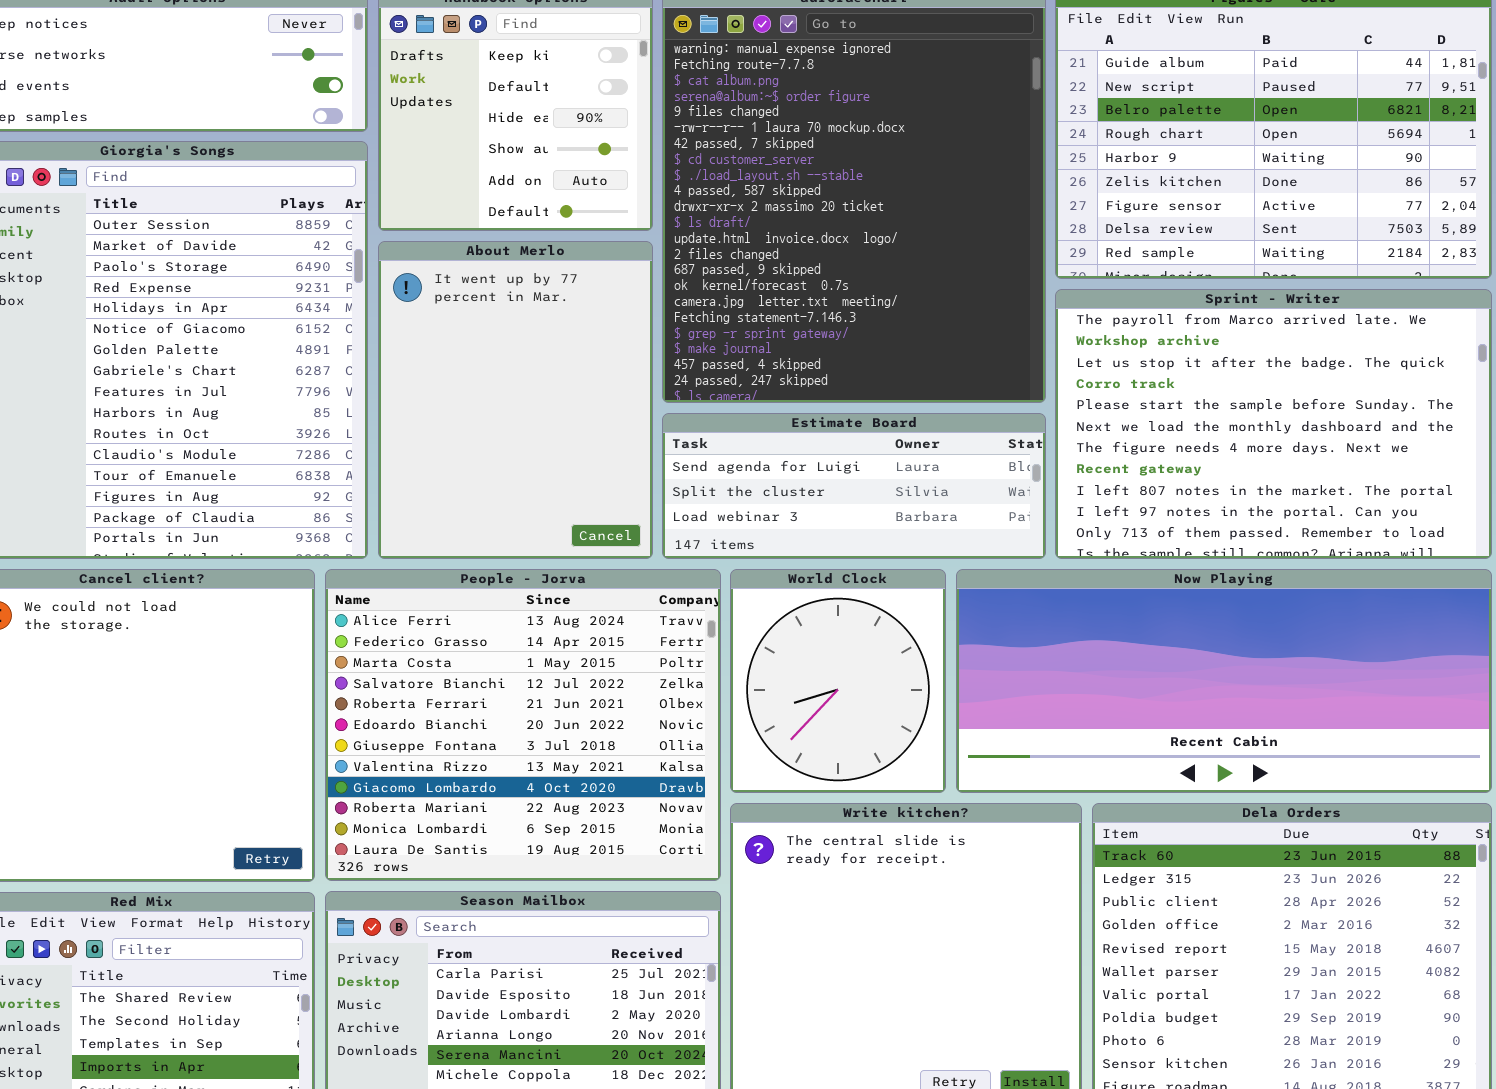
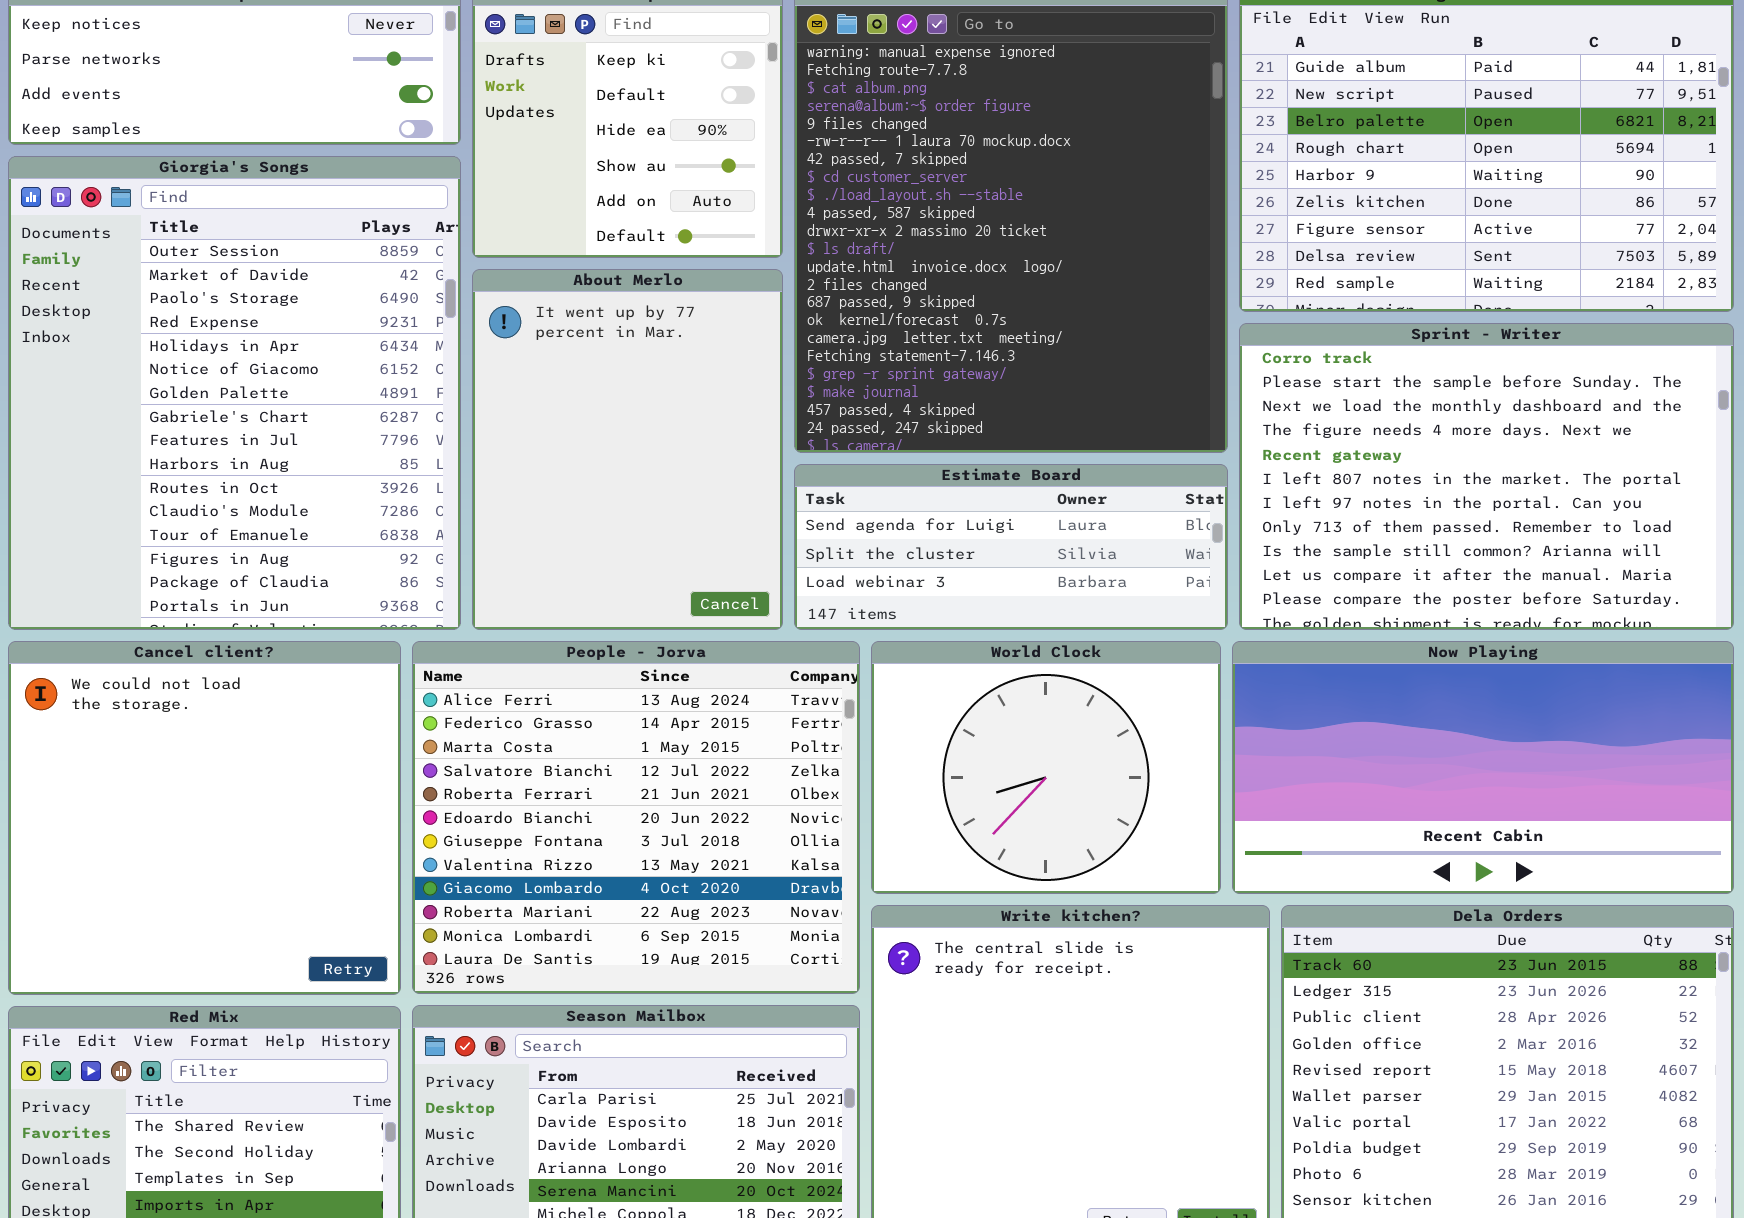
Sprint - Writer: [1055,289,1492,559] -> [1239,323,1734,630], scrolled down 3 rows
World Clock: [730,569,946,793] -> [871,641,1221,894], resized
Now Playing: [956,569,1492,793] -> [1232,641,1734,894], resized

